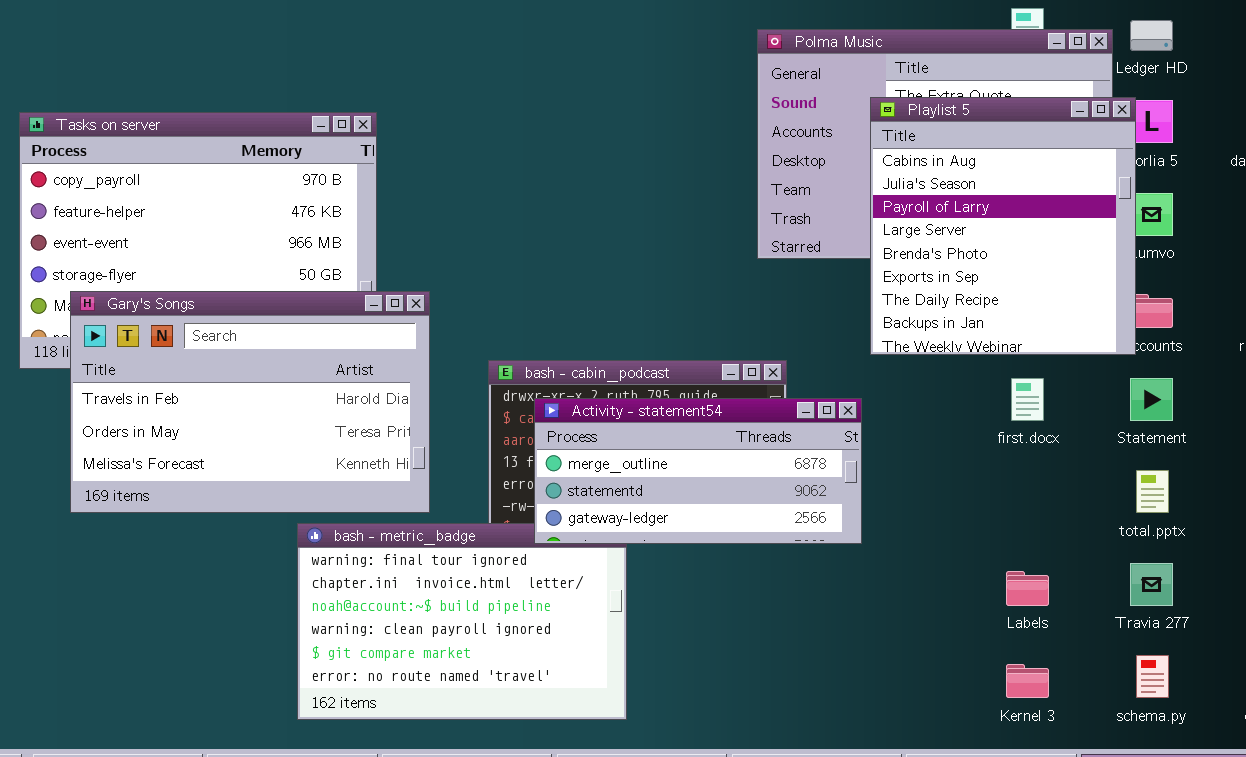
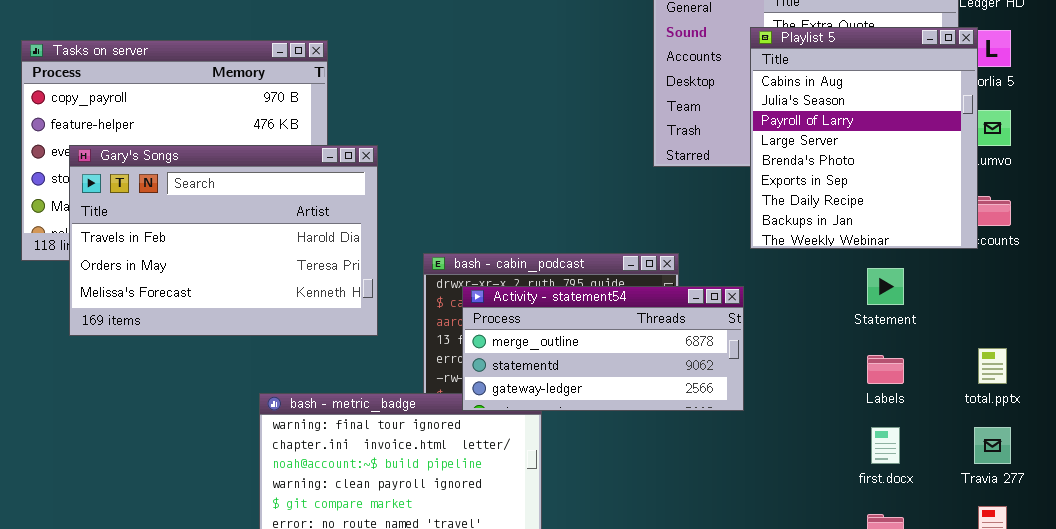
Gary's Songs: [70,291,430,513] -> [69,145,378,336], moved
first.docx: [1011,378,1044,421] -> [871,427,900,464], moved
Statement: [1130,378,1173,421] -> [867,268,904,305], moved
Labels: [1006,571,1049,606] -> [867,355,904,384], moved

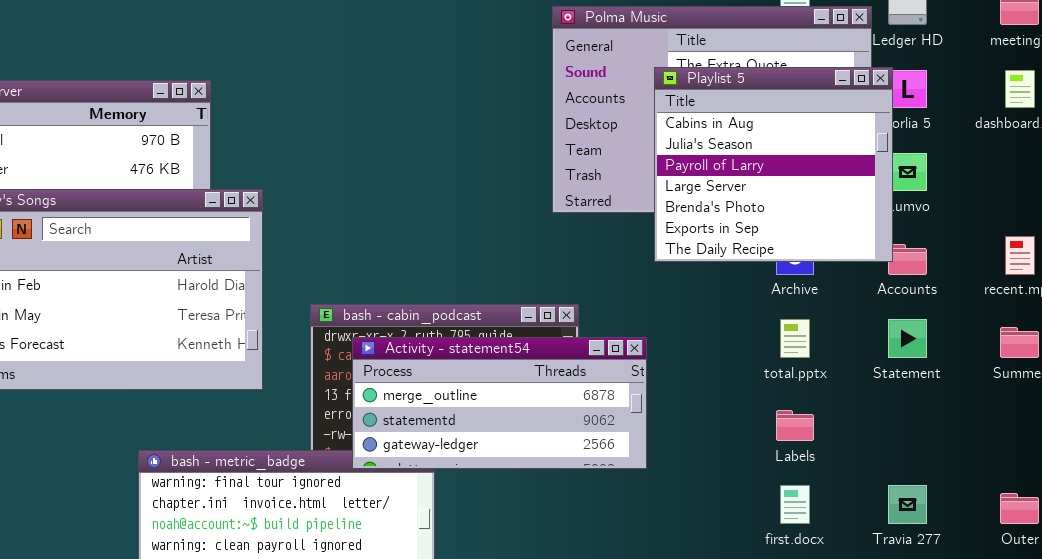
Playlist 5: [750,27,978,249] -> [654,67,893,262], resized
Statement: [867,268,904,305] -> [888,319,927,358], moved
total.pptx: [978,348,1007,384] -> [780,319,810,358], moved

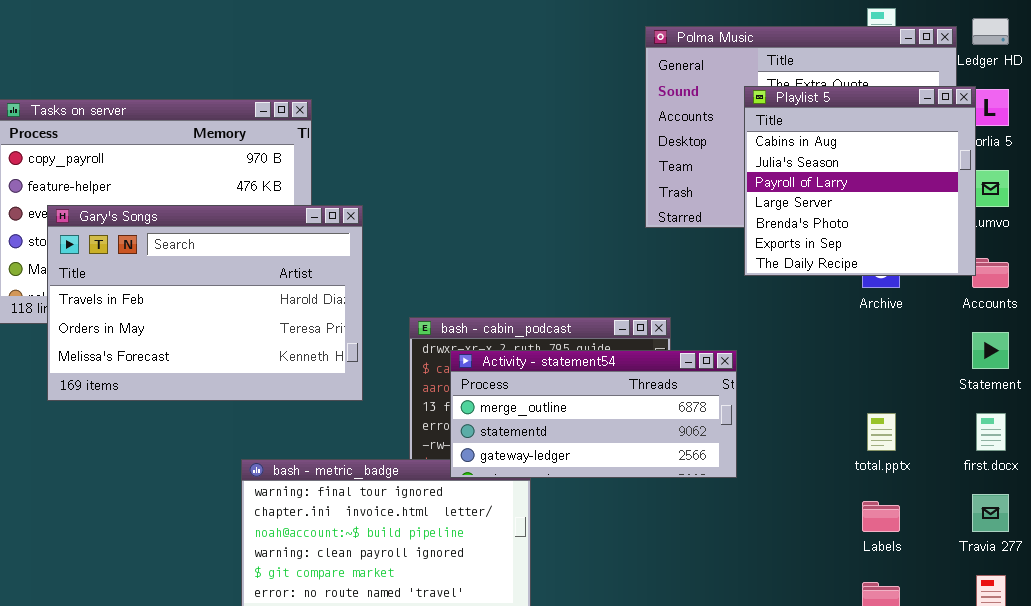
total.pptx: [780,319,810,358] -> [867,413,896,451], moved
Labels: [776,410,814,441] -> [862,501,900,532], moved
first.docx: [780,485,810,524] -> [976,413,1006,451], moved

